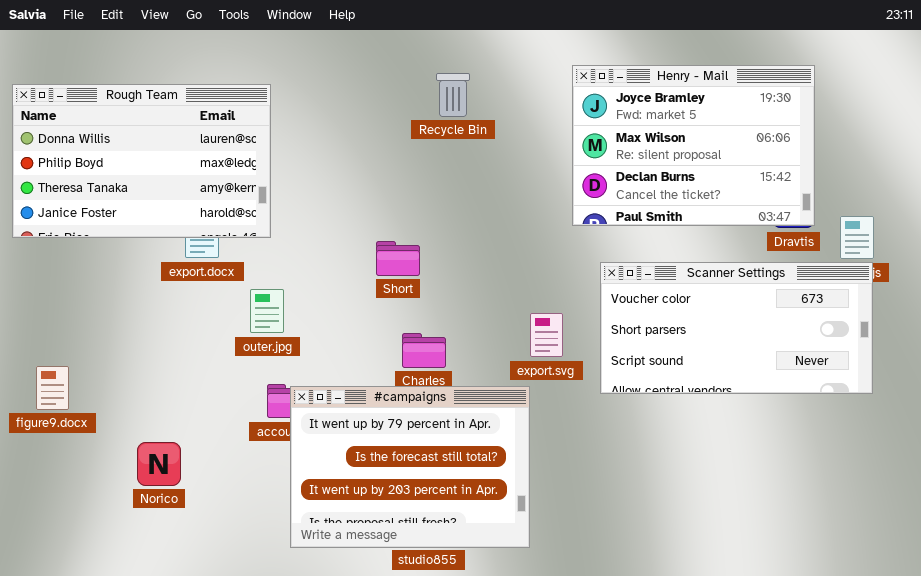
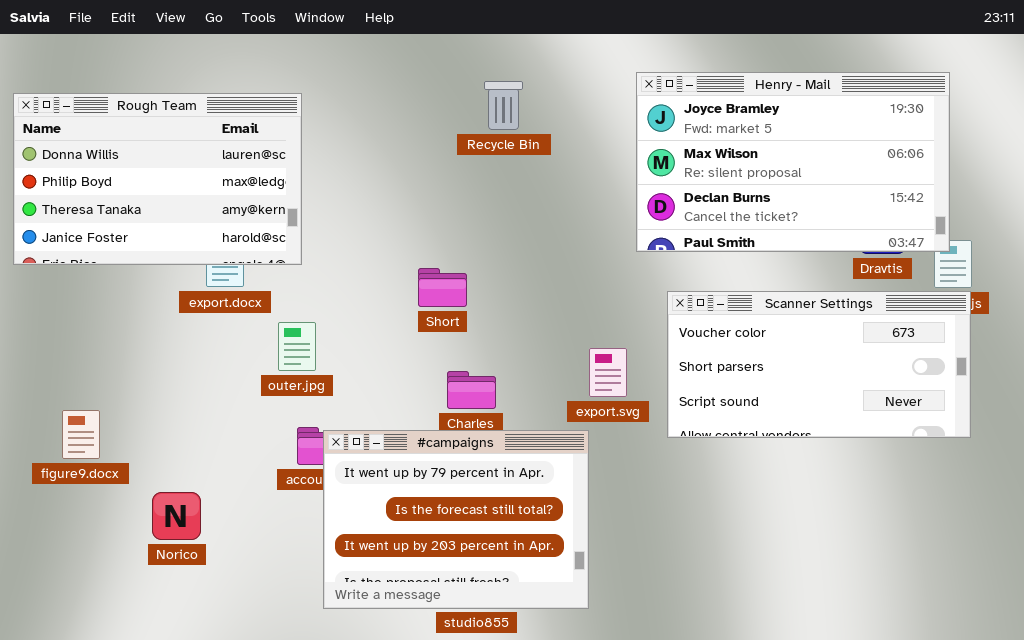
Henry - Mail: [572,65,815,226] -> [636,72,950,252], resized
figure9.docx: [36,366,69,410] -> [62,410,100,459], moved

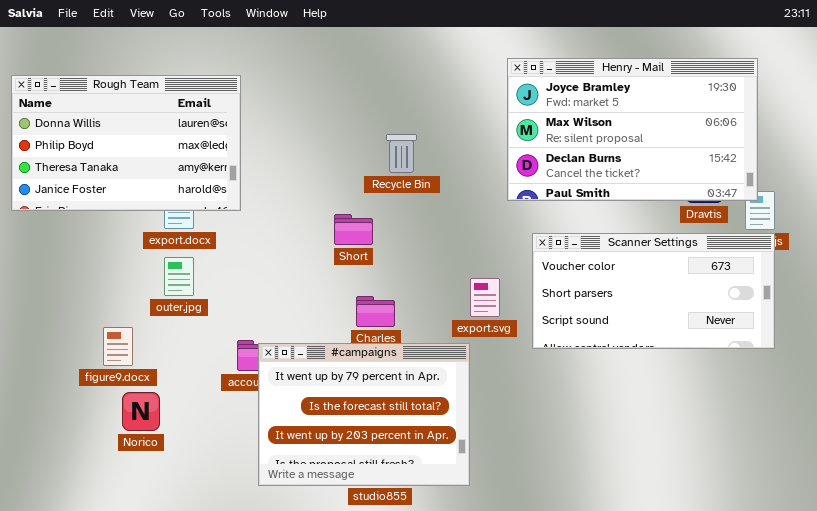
Recycle Bin: [484,81,523,130] -> [386,134,417,173], moved
outer.jpg: [278,322,316,371] -> [164,257,194,296], moved
figure9.docx: [62,410,100,459] -> [103,327,133,366], moved

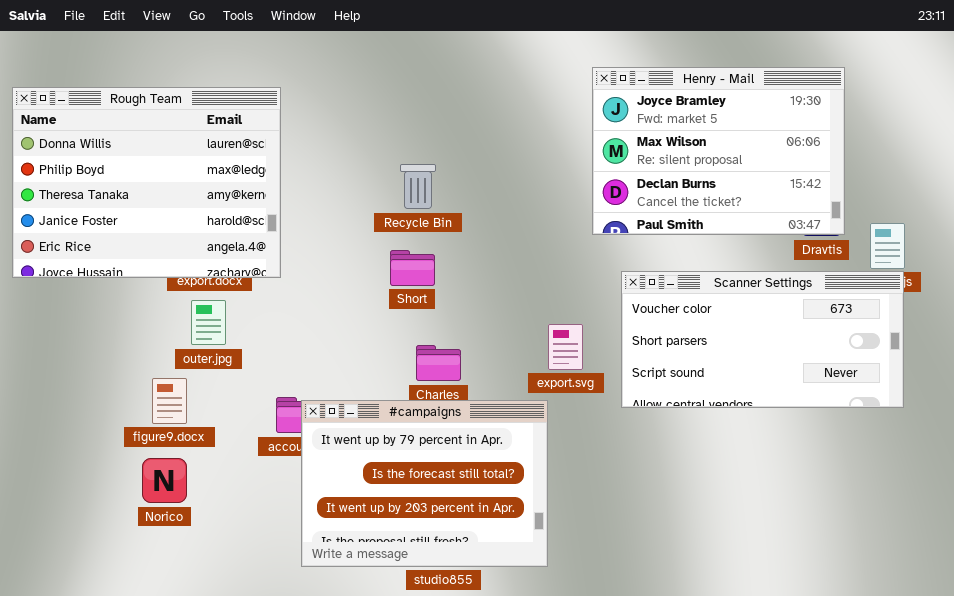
Henry - Mail: [507,58,758,201] -> [592,67,845,235], resized
Rough Team: [11,75,241,211] -> [12,87,281,278], resized
Recycle Bin: [386,134,417,173] -> [400,164,436,209], moved
figure9.docx: [103,327,133,366] -> [152,378,187,424], moved

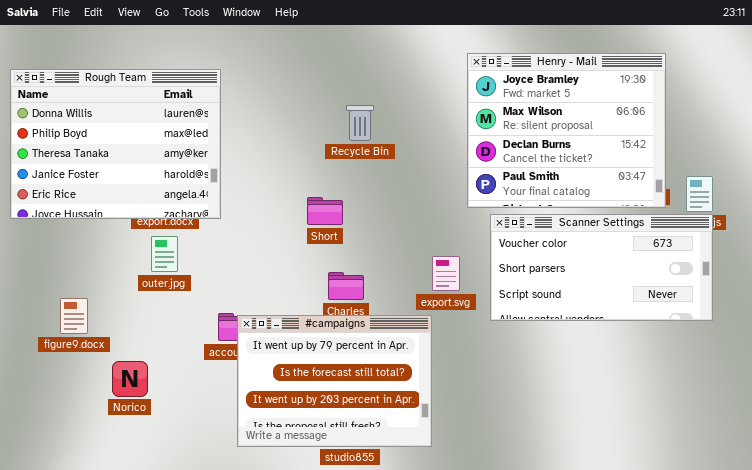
Henry - Mail: [592,67,845,235] -> [467,53,666,208], resized
Recycle Bin: [400,164,436,209] -> [346,105,374,141], moved
figure9.docx: [152,378,187,424] -> [60,298,88,334], moved

